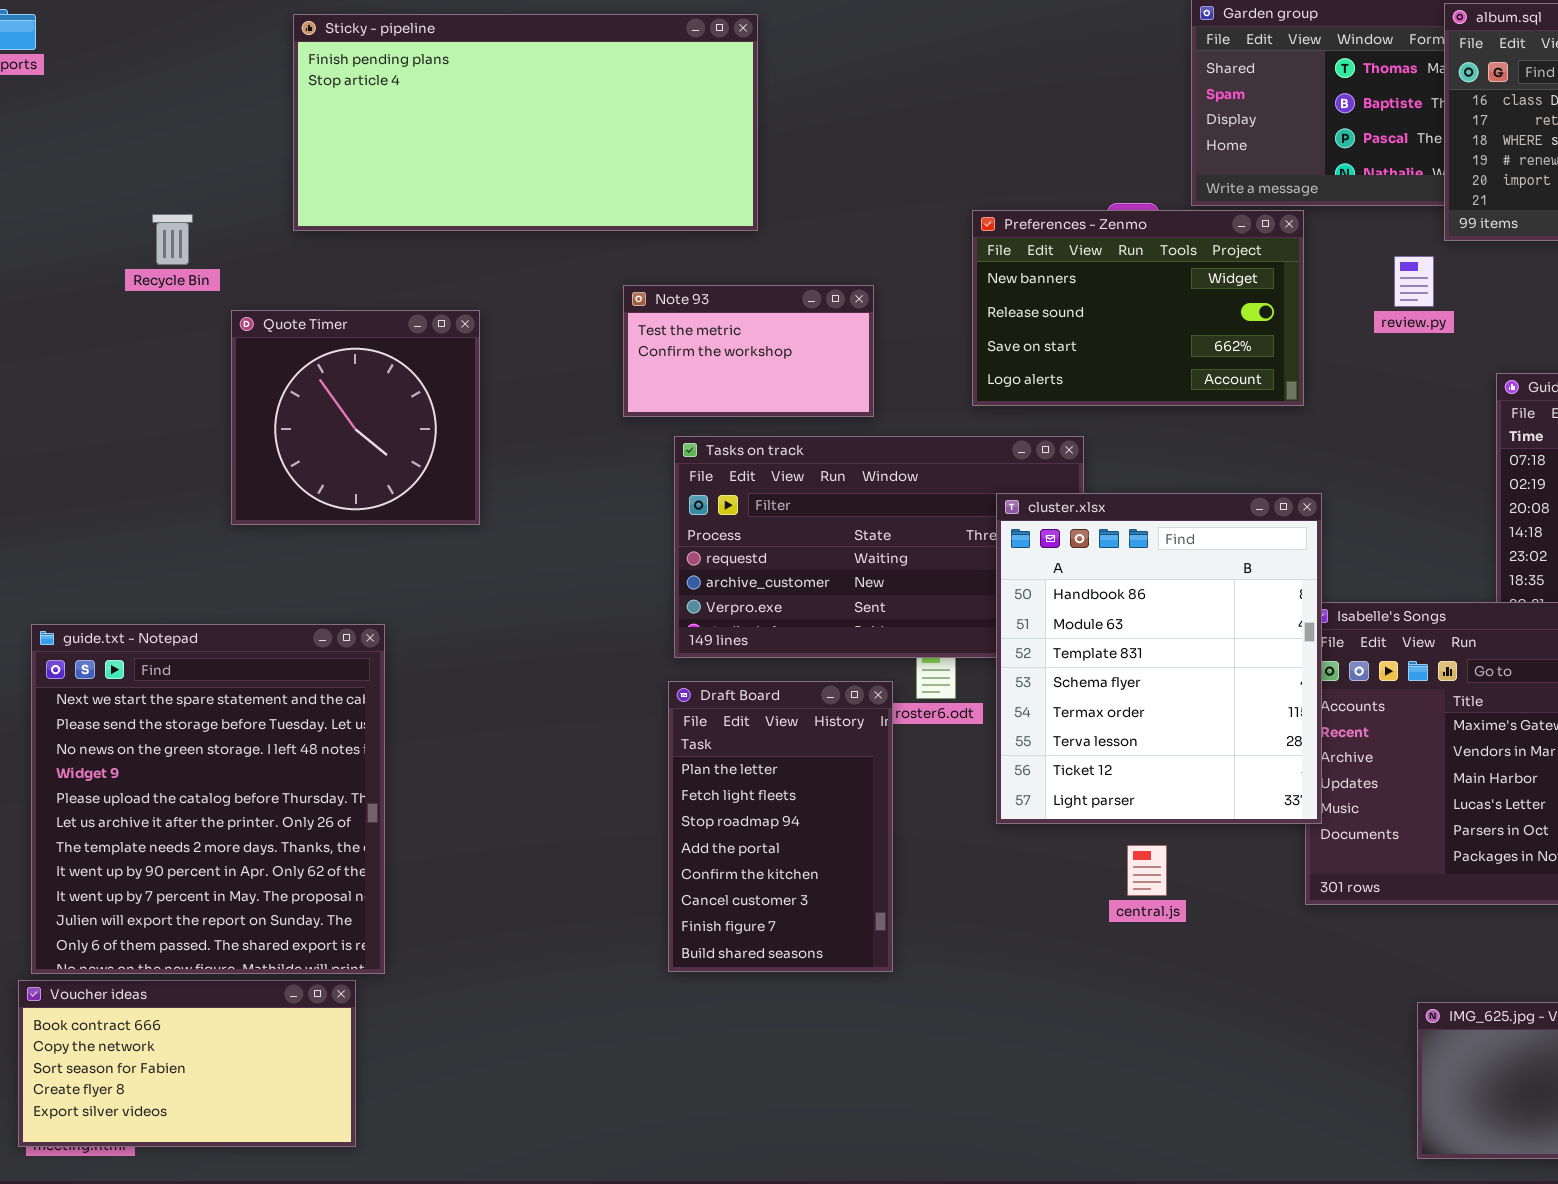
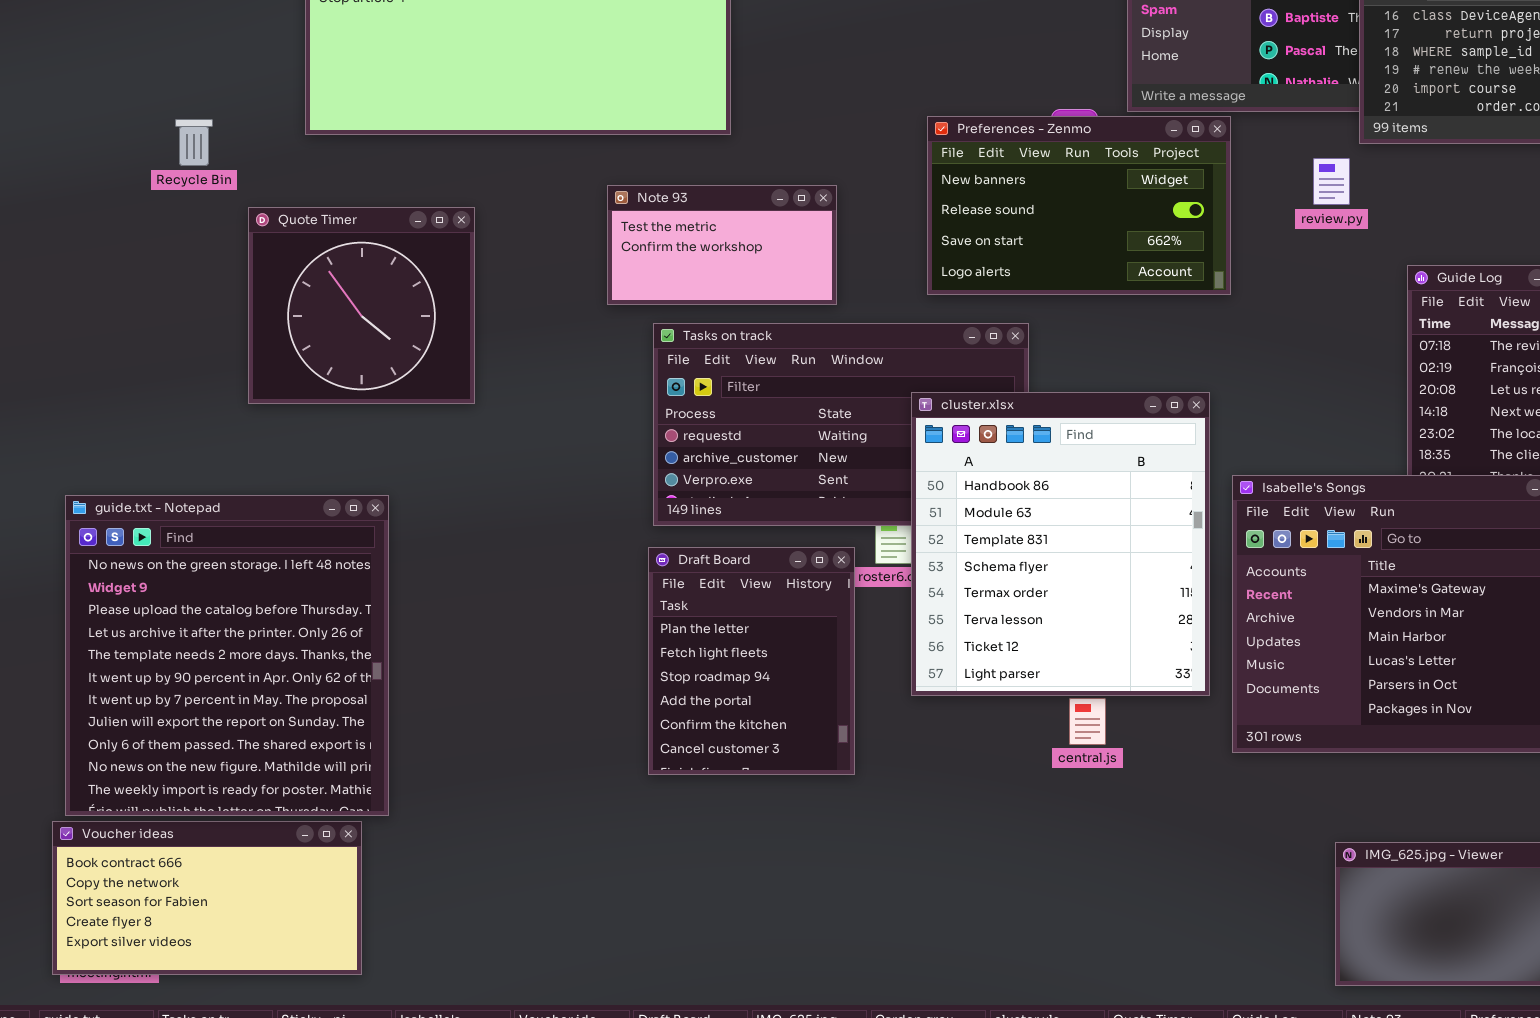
cluster.xlsx: [996,493,1322,824] -> [911,392,1210,696], moved
guide.txt - Notepad: [31,624,385,974] -> [65,495,389,816], scrolled down 2 rows
Draft Board: [668,681,893,972] -> [648,547,855,775], resized

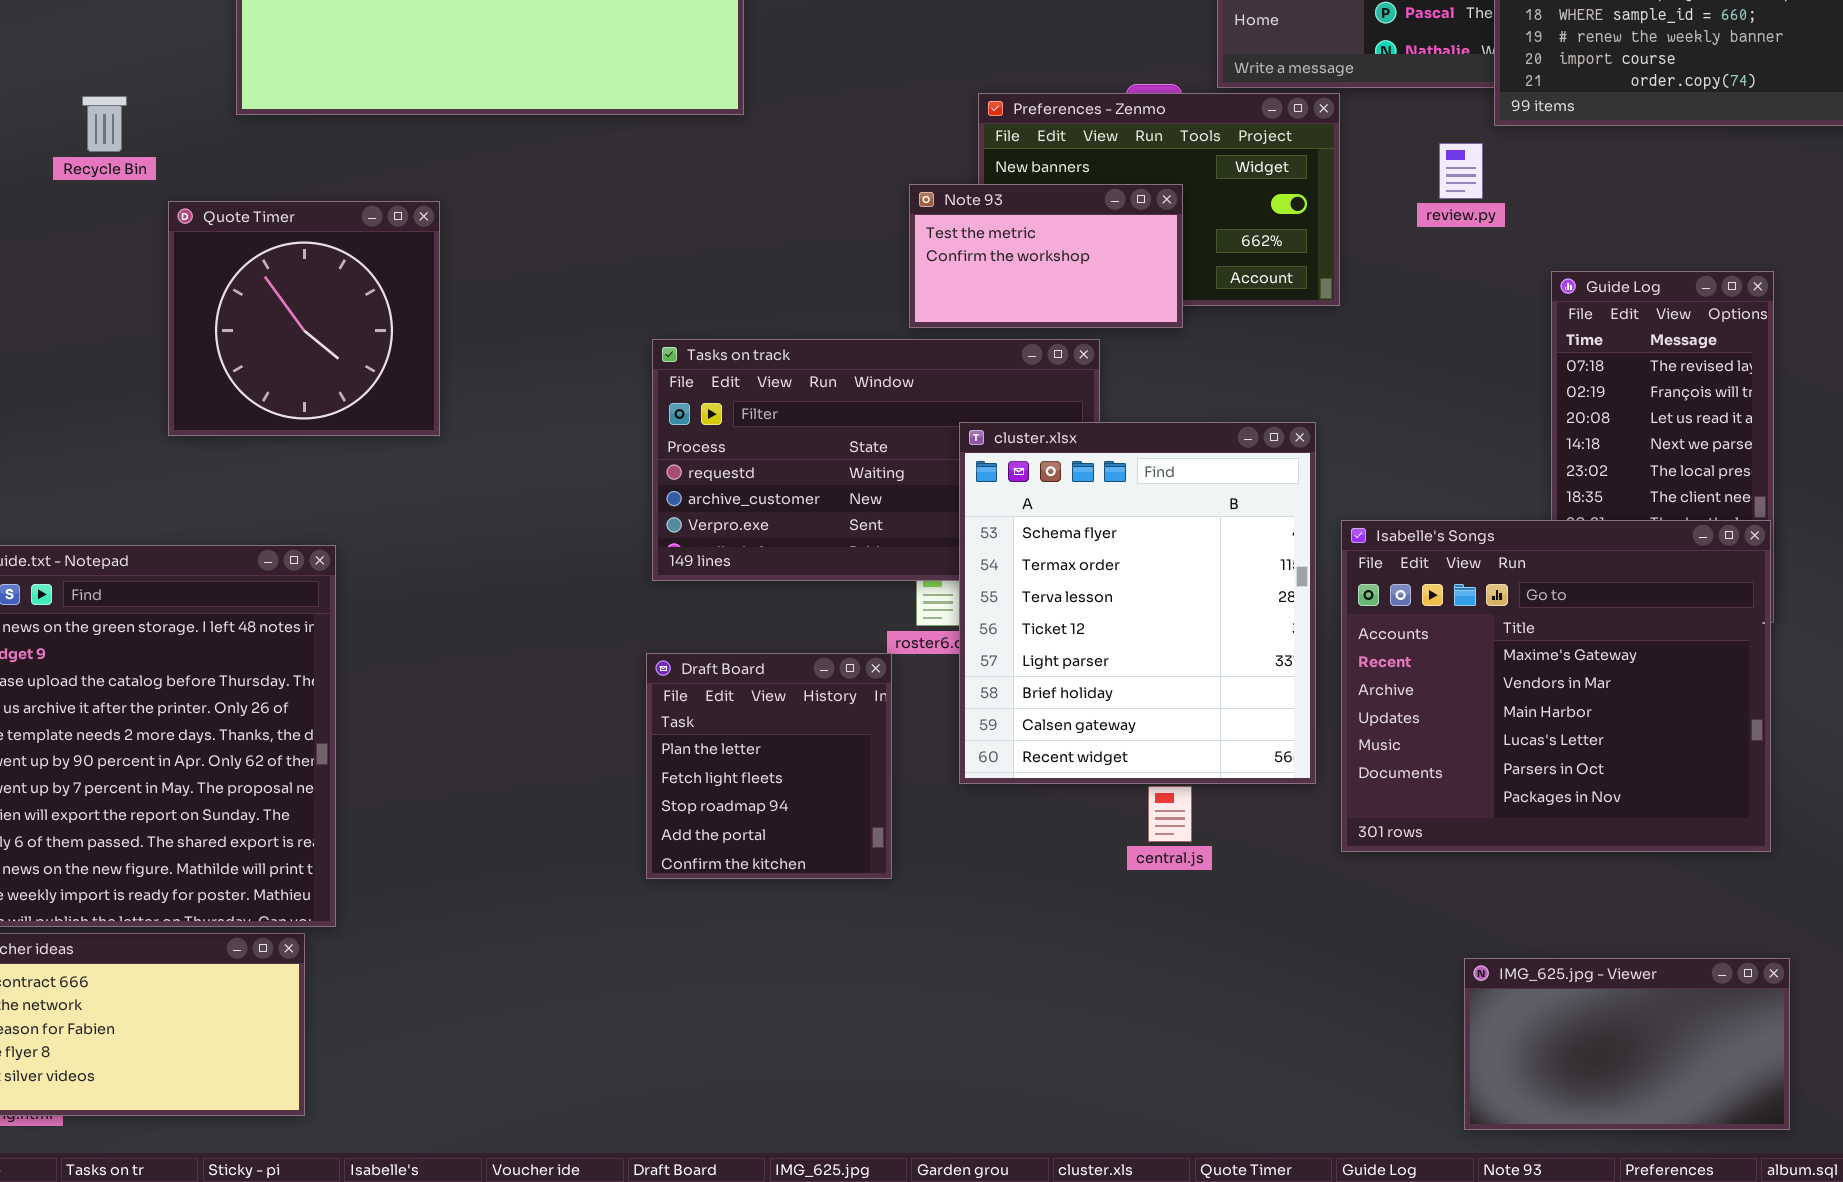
Note 93: [607,185,837,305] -> [909,184,1183,328], moved
cluster.xlsx: [911,392,1210,696] -> [959,422,1316,784], scrolled down 3 rows
Draft Board: [648,547,855,775] -> [646,653,892,879], resized

